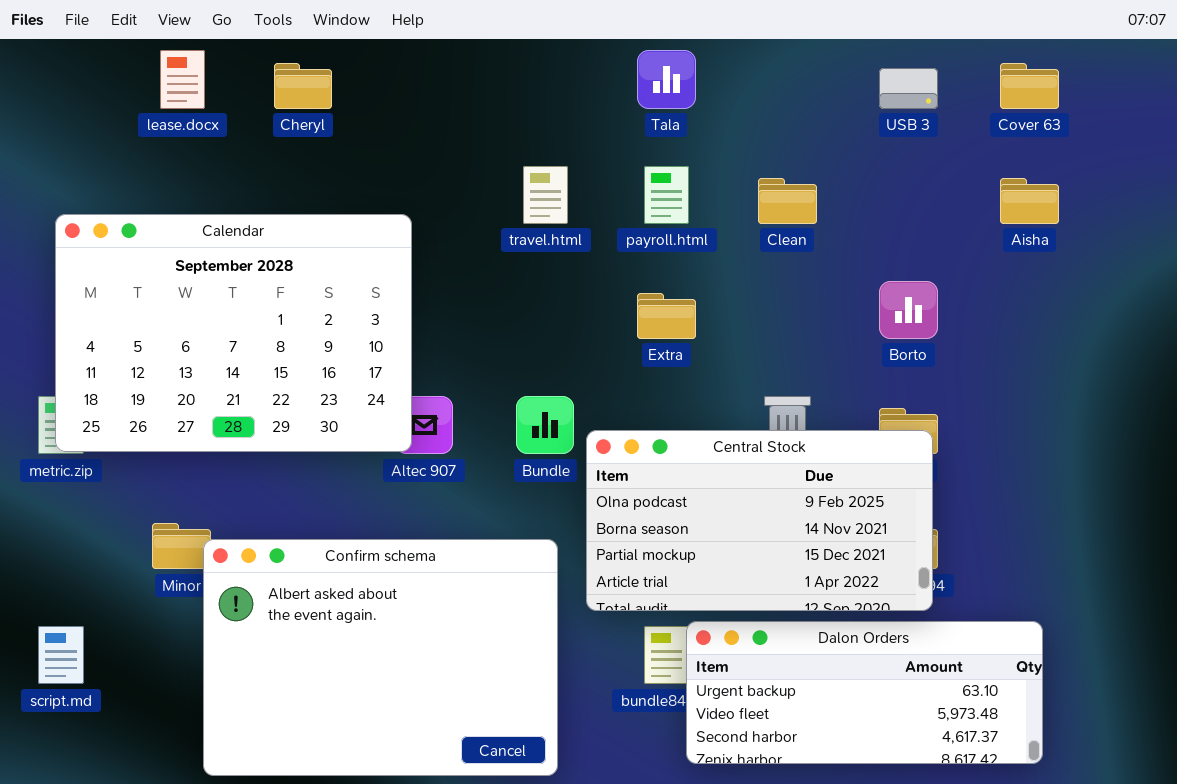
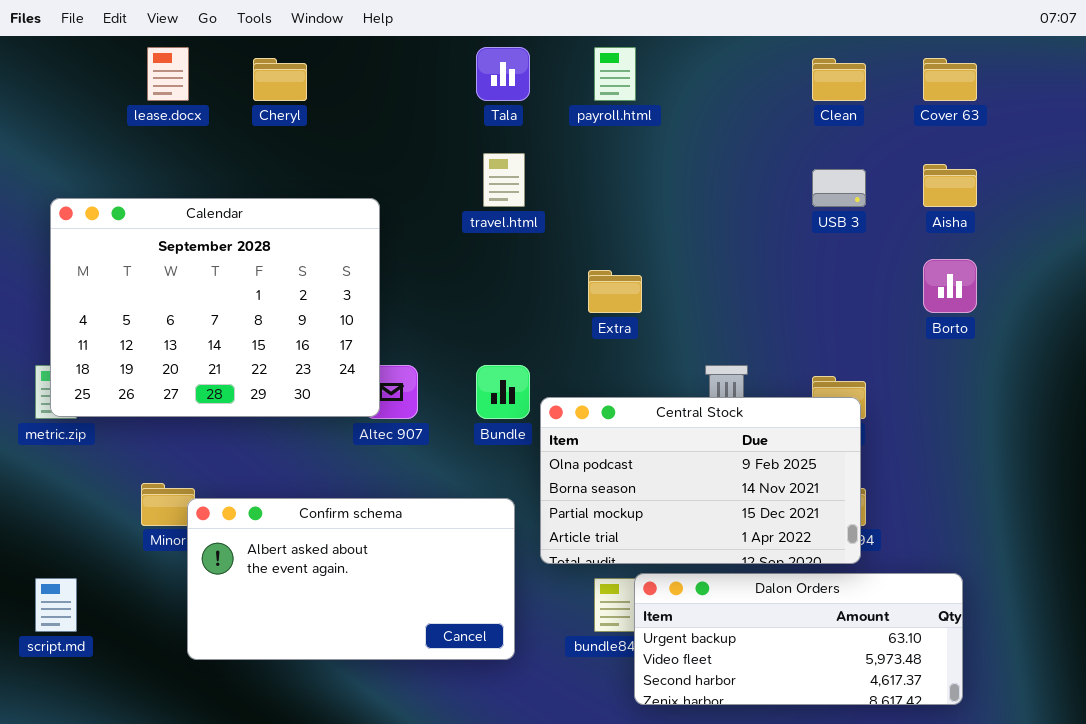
Tala: [637,50,696,109] -> [476,47,530,101], moved
USB 3: [879,68,938,109] -> [812,169,866,207], moved
payroll.html: [644,166,689,224] -> [594,47,636,101], moved
Clean: [758,178,817,224] -> [812,58,866,101], moved
Borto: [879,281,938,339] -> [923,259,977,313], moved
Confirm schema: [203,539,558,776] -> [187,498,515,660], resized

